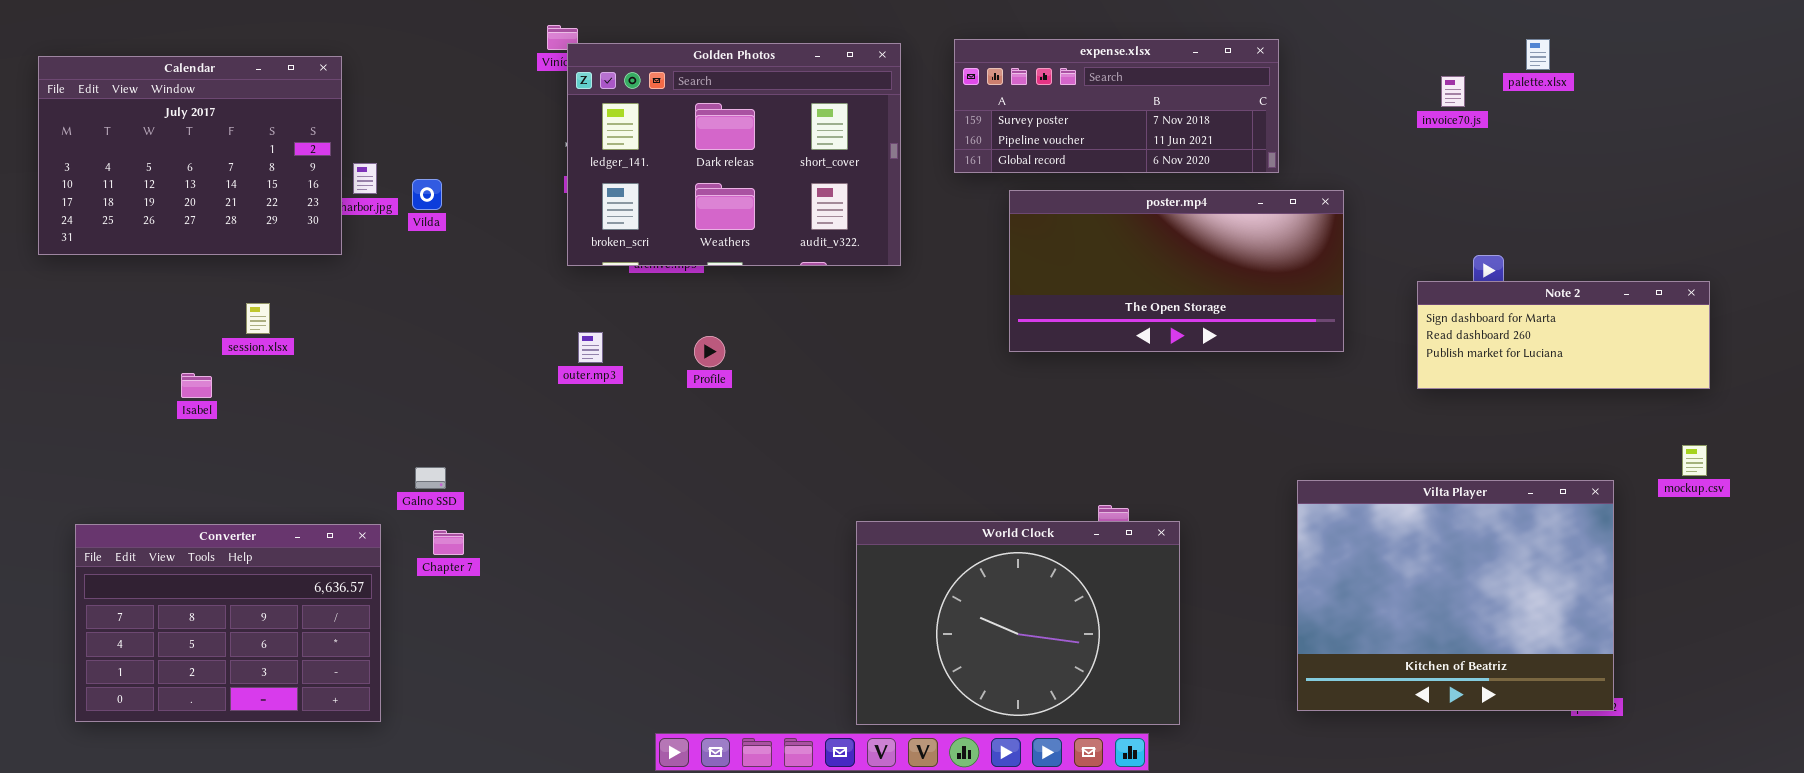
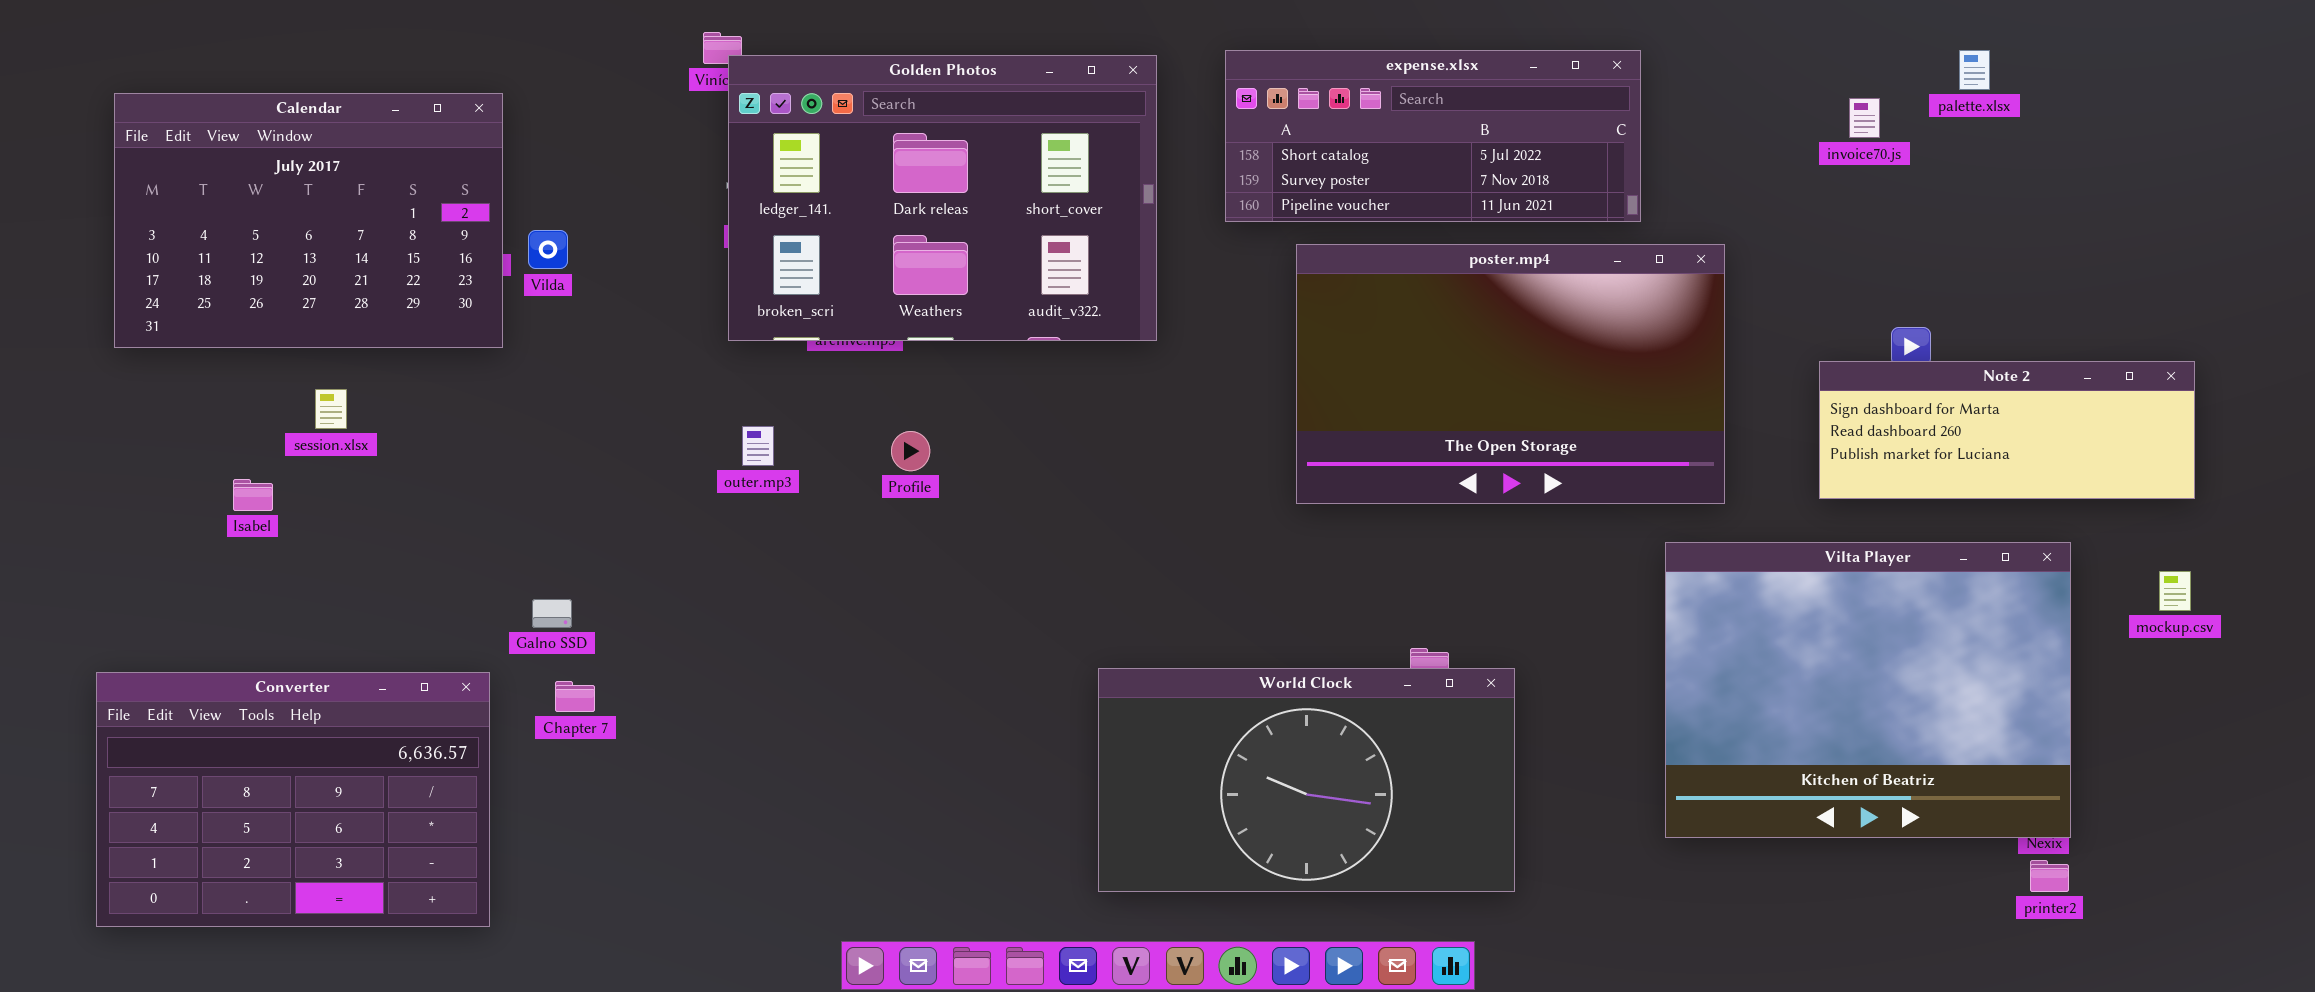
expense.xlsx: [954,39,1279,173] -> [1225,50,1641,222], scrolled up 1 row
Calendar: [38,56,342,255] -> [114,93,503,348], moved
poster.mp4: [1009,190,1344,352] -> [1296,244,1725,504], resized
Vilta Player: [1297,480,1614,711] -> [1665,542,2071,838], moved
World Clock: [856,521,1180,725] -> [1098,668,1515,892], resized

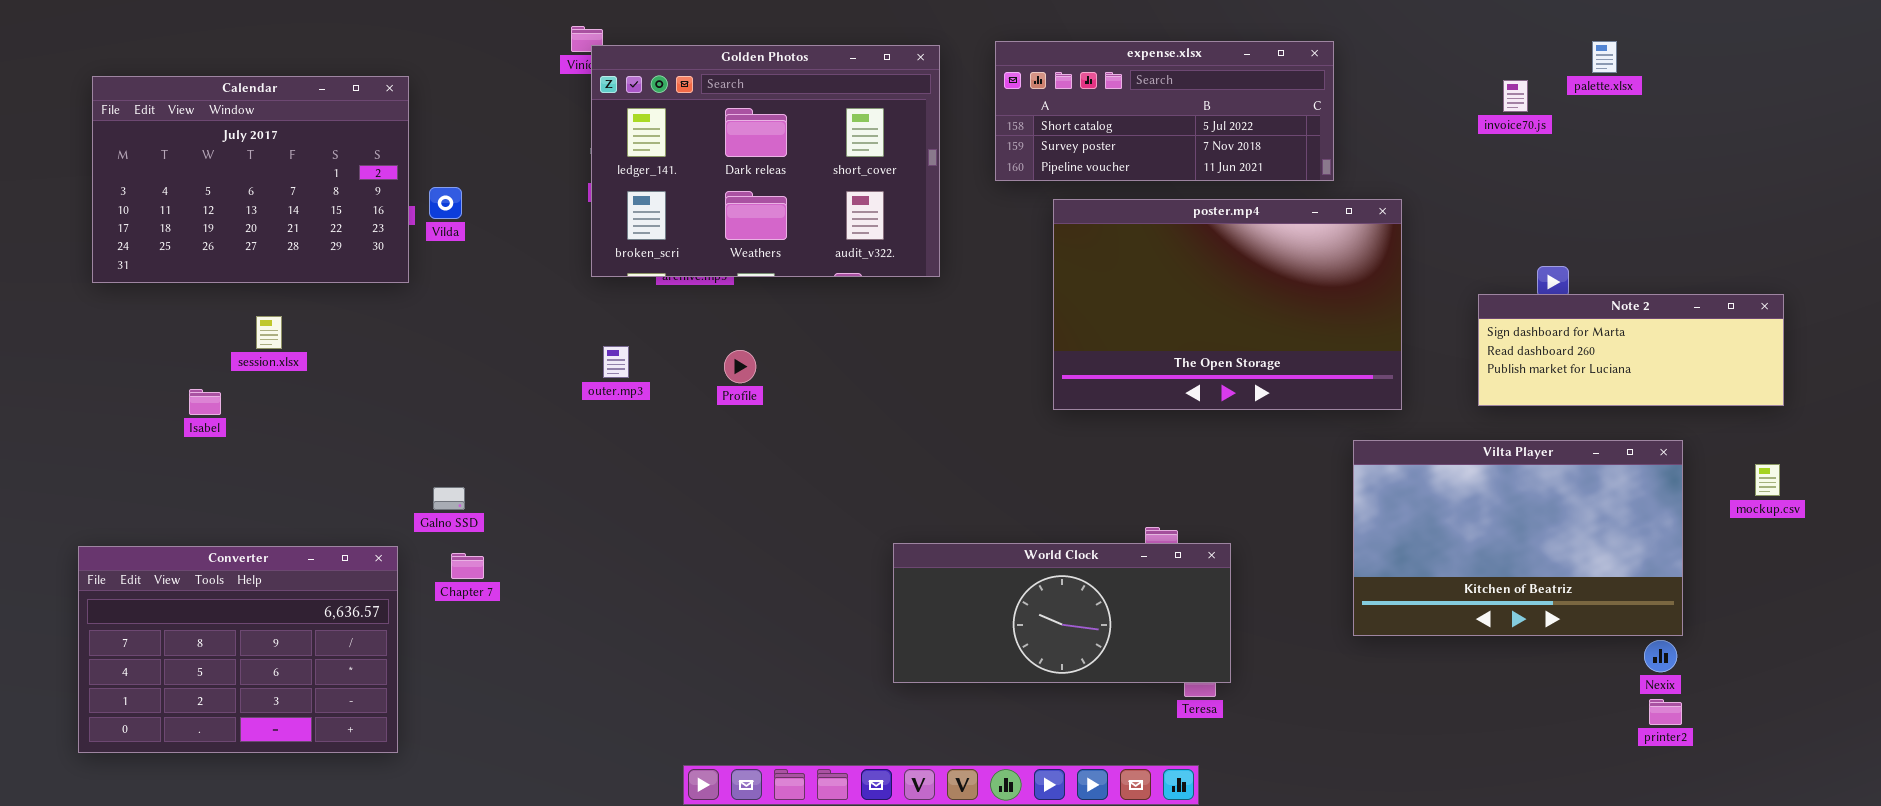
Vilta Player: [1665,542,2071,838] -> [1353,440,1683,636], resized
World Clock: [1098,668,1515,892] -> [893,543,1231,683], resized

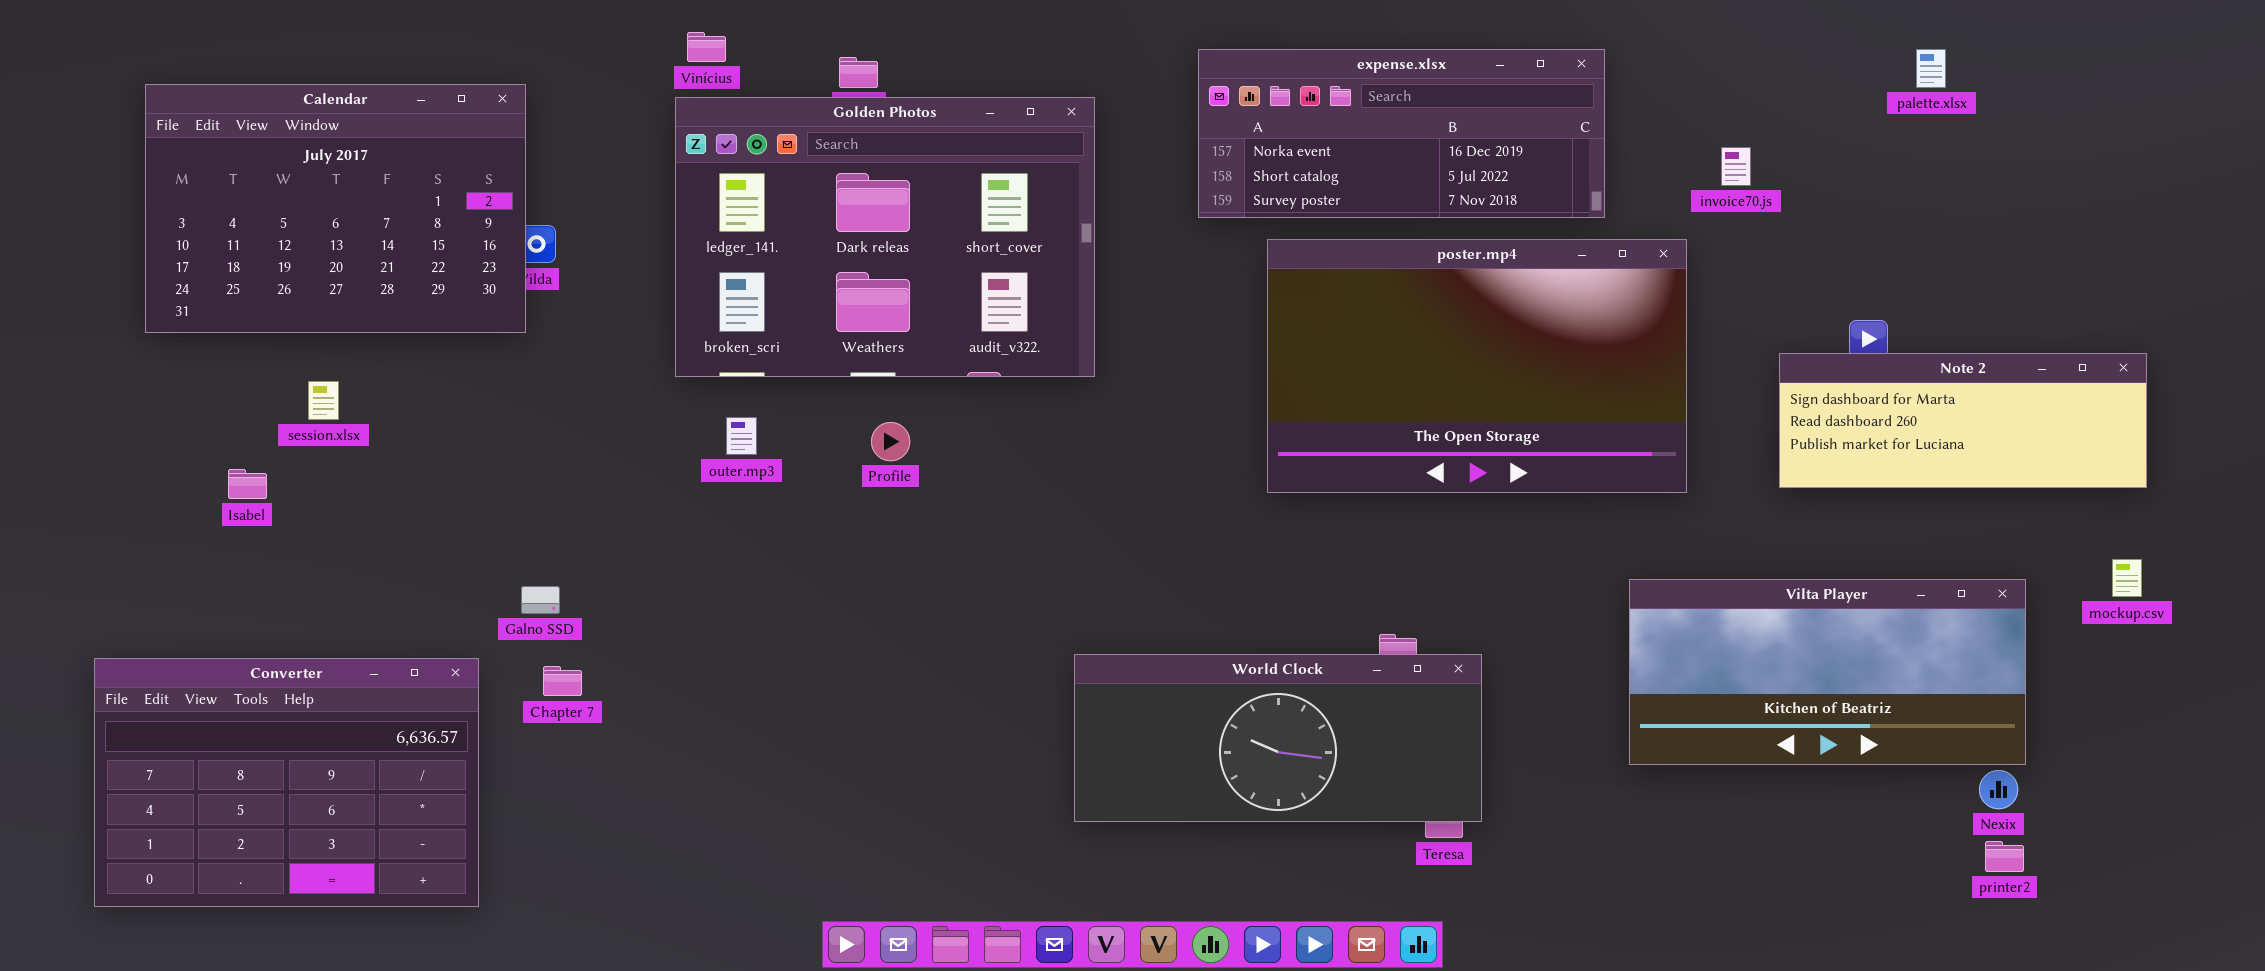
expense.xlsx: [995,41,1334,181] -> [1198,49,1605,218], scrolled up 1 row
Golden Photos: [591,45,940,277] -> [675,97,1095,377], moved
Calendar: [92,76,409,283] -> [145,84,526,333], moved
invoice70.js: [1503,80,1528,112] -> [1721,147,1751,186], moved
Vilta Player: [1353,440,1683,636] -> [1629,579,2026,765], resized

